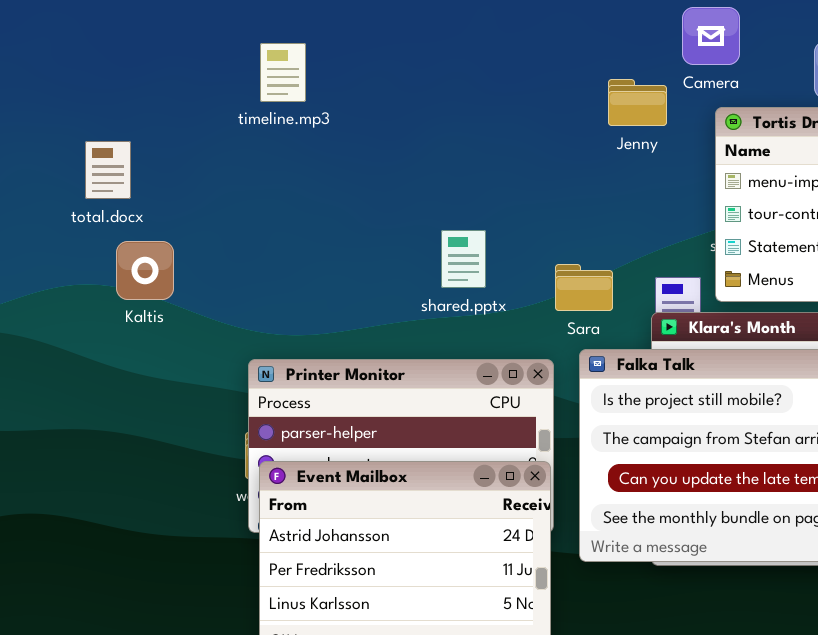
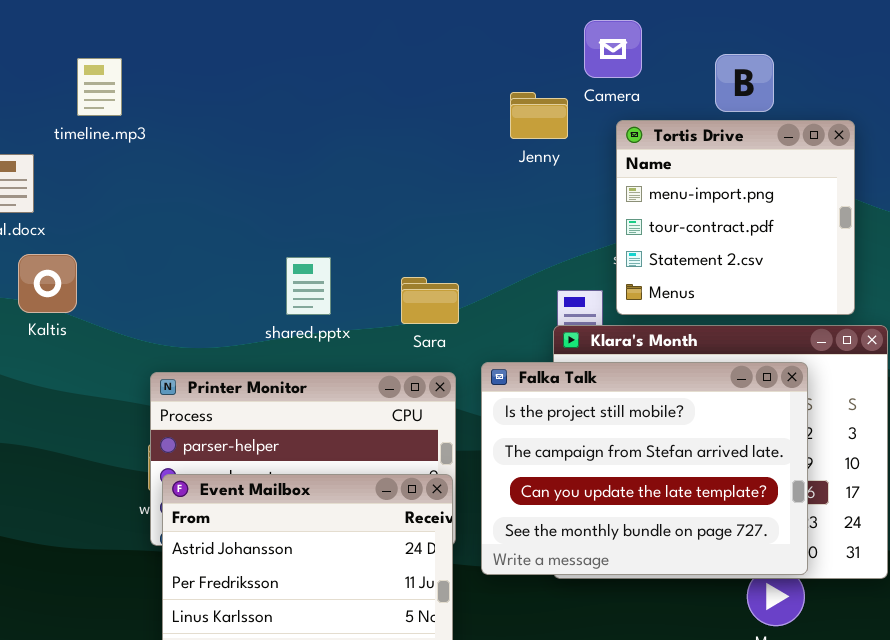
timeline.mp3: [260,43,306,102] -> [77,58,122,116], moved
shared.pptx: [441,230,486,288] -> [286,257,331,315], moved
Sara: [555,264,613,311] -> [401,277,459,324], moved

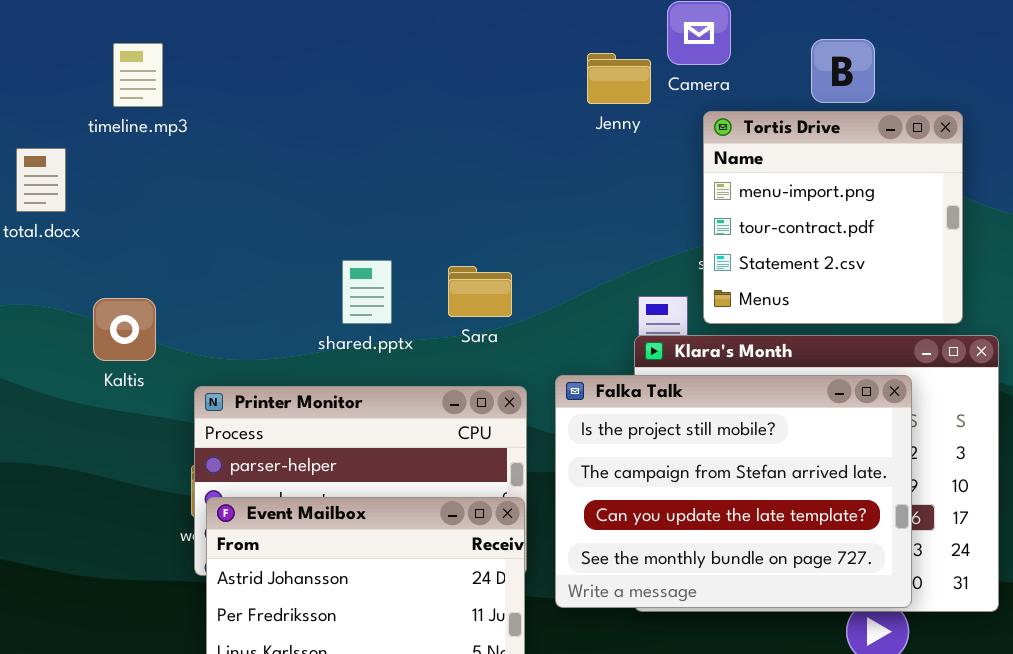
Jenny: [510,92,568,139] -> [587,53,651,104], moved
Kaltis: [18,254,77,313] -> [93,298,156,361], moved
Sara: [401,277,459,324] -> [448,266,512,317], moved

